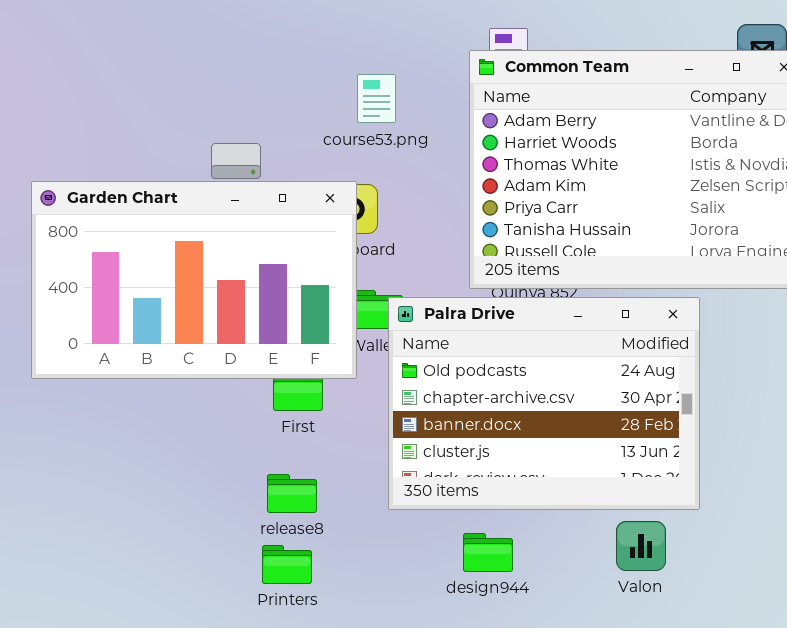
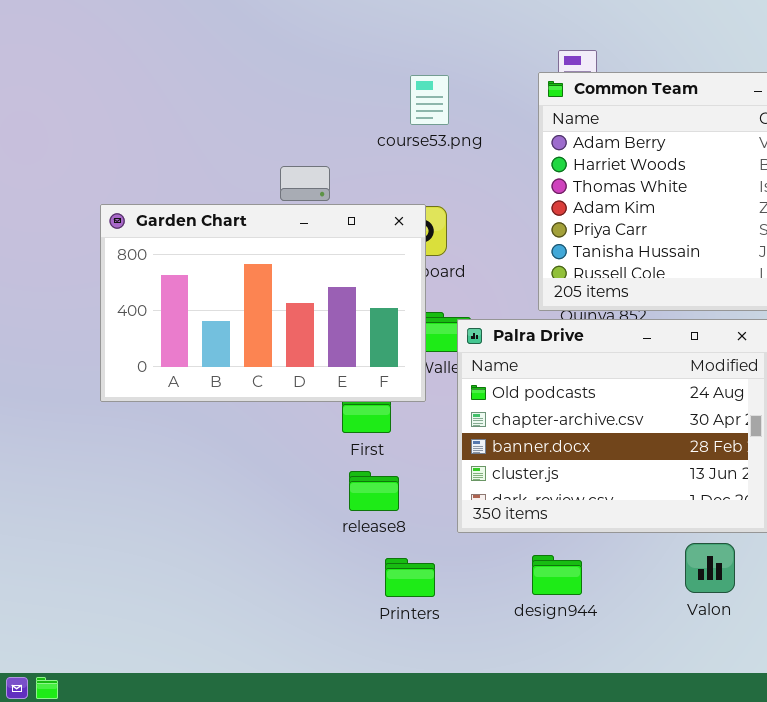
course53.png: [357,74,396,123] -> [410,75,449,125], moved
release8: [267,474,317,513] -> [349,471,399,511], moved
Printers: [262,545,312,584] -> [385,558,435,597], moved

